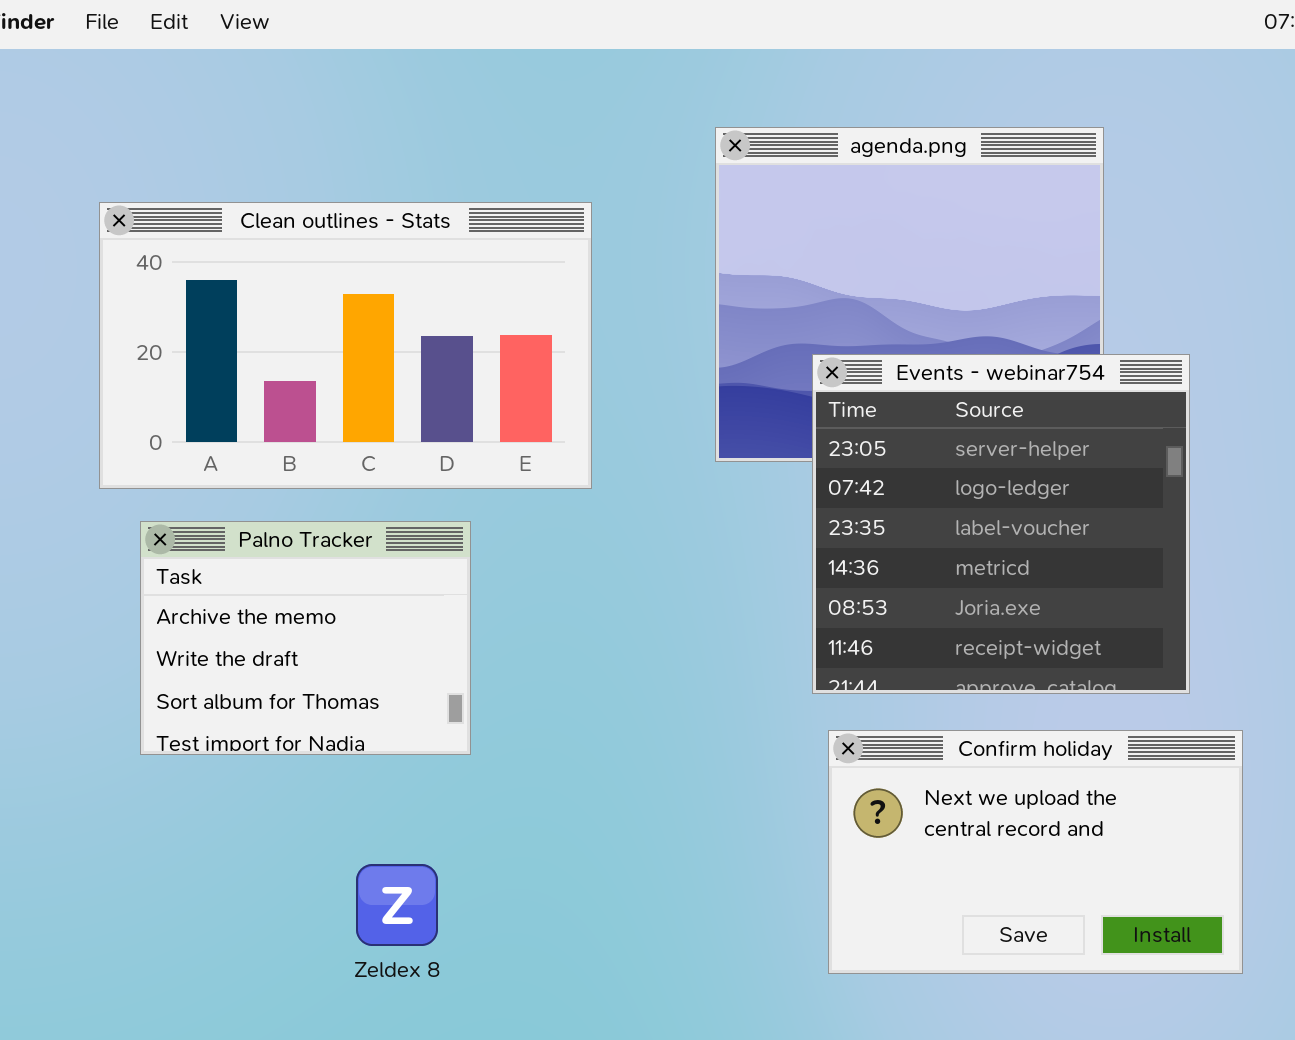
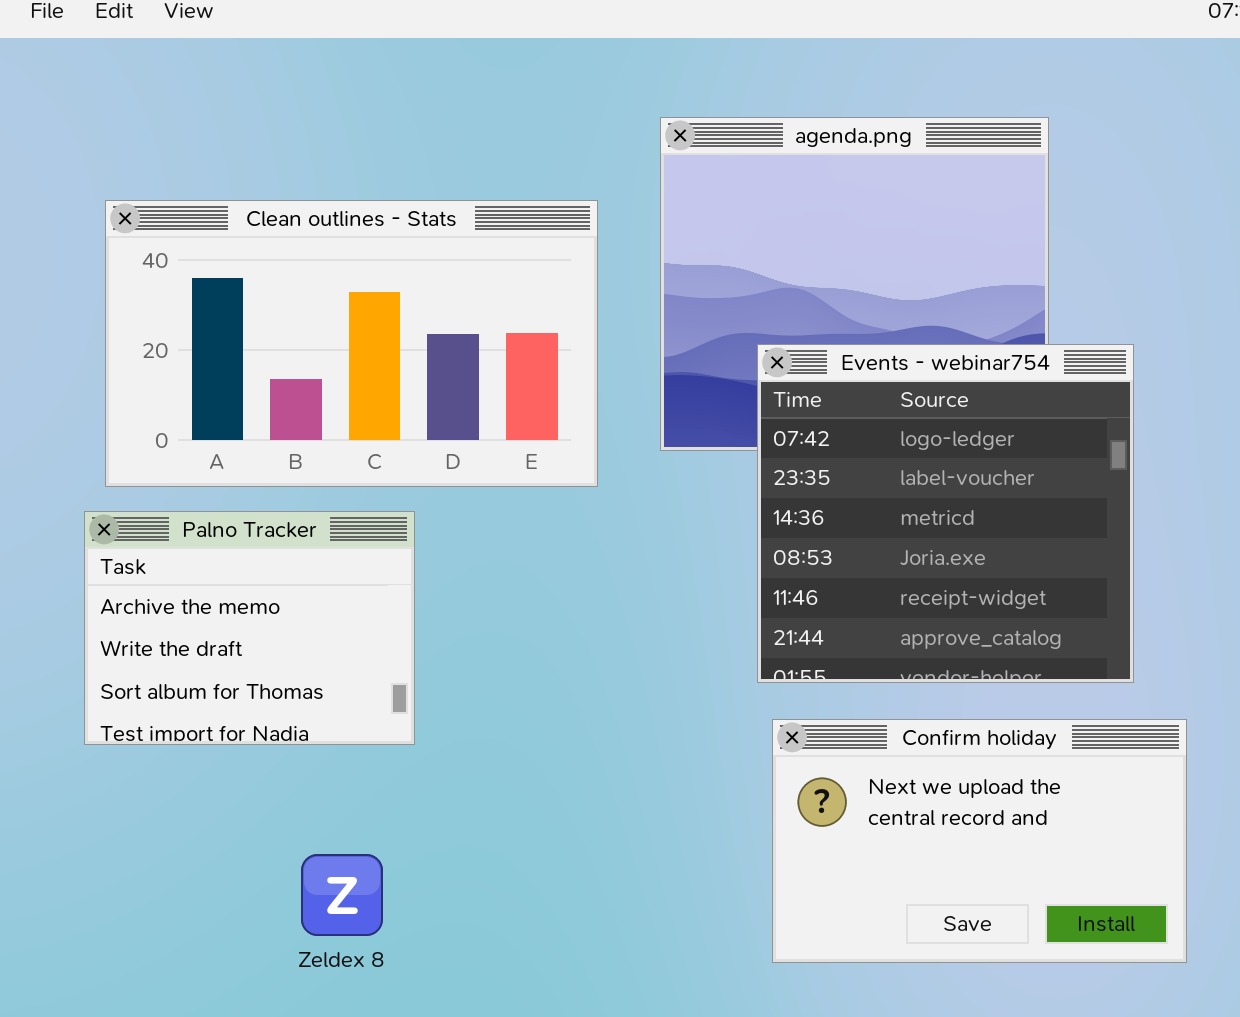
Clean outlines - Stats: [99,202,592,489] -> [105,200,598,487], moved
Events - webinar754: [812,354,1190,694] -> [757,344,1134,683], scrolled down 1 row

